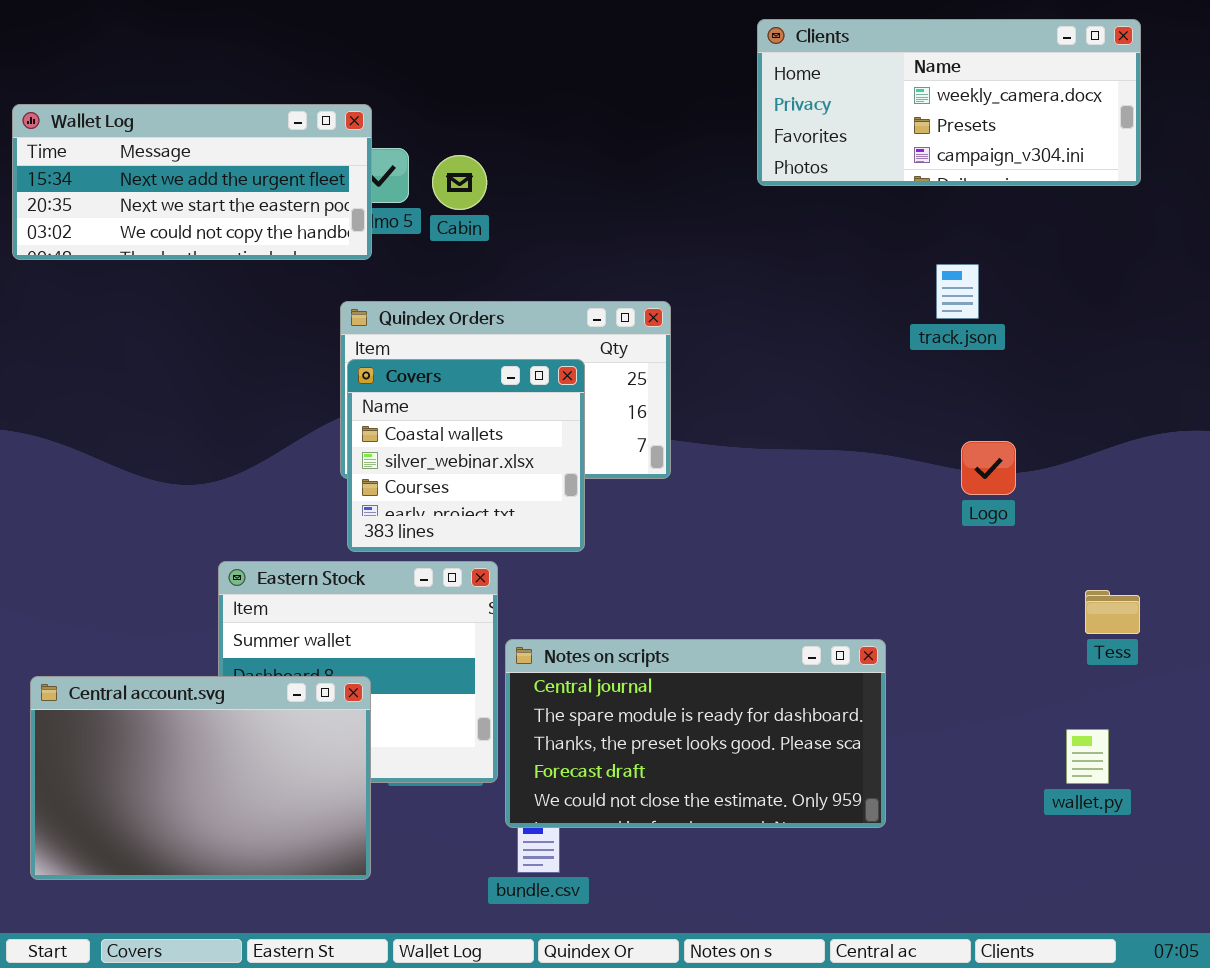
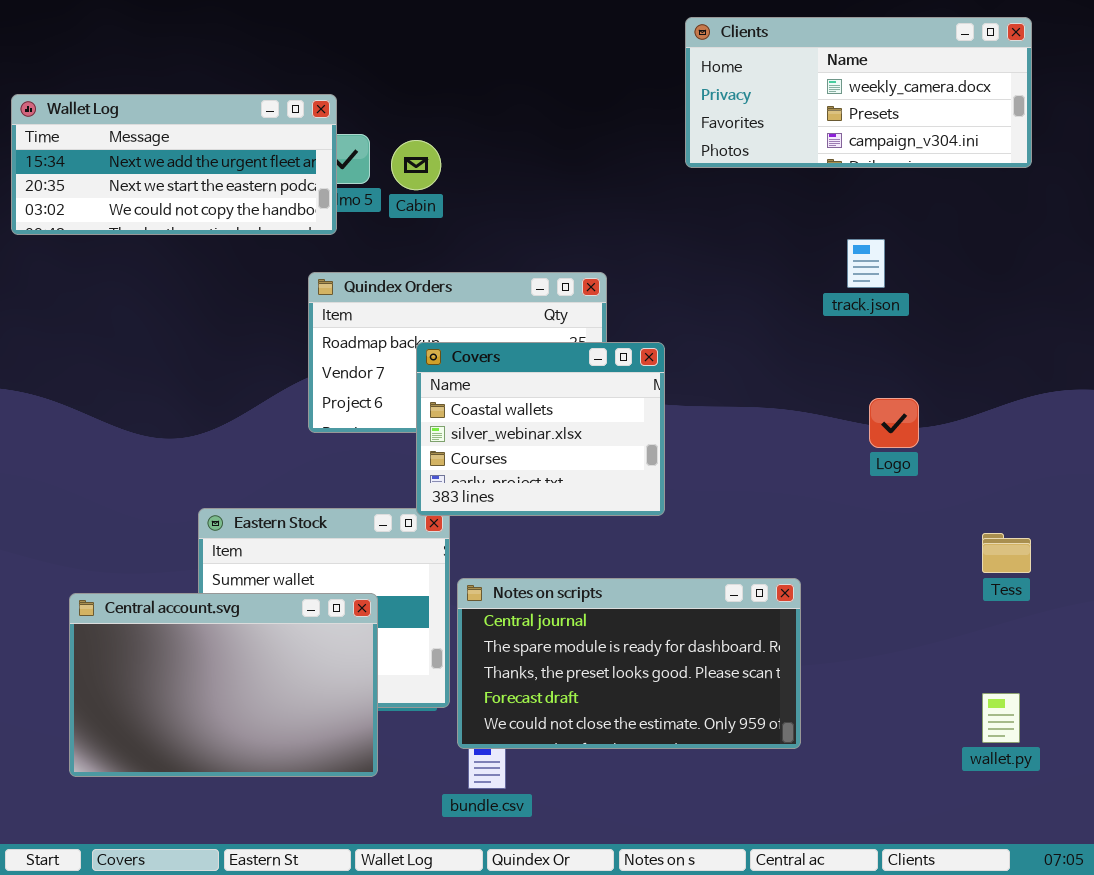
Covers: [347,359,585,552] -> [416,342,665,516], moved, resized
Central account.svg: [30,676,371,880] -> [69,593,378,777], moved
wallet.py: [1066,729,1109,784] -> [982,693,1020,743], moved

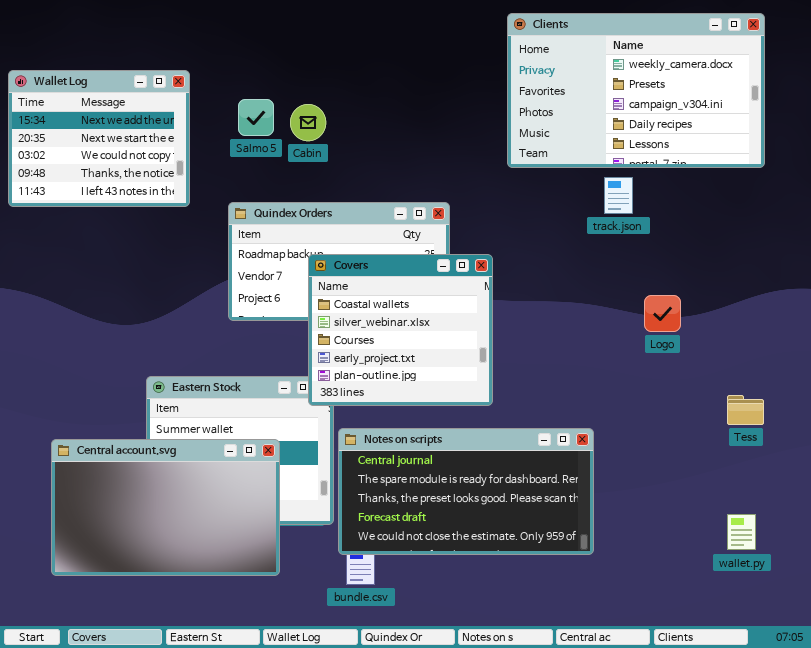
Clients: [685,17,1032,168] -> [507,13,765,168], resized
Wallet Log: [11,94,337,235] -> [8,70,190,207], resized
track.json: [847,239,885,288] -> [604,177,633,214], moved
Covers: [416,342,665,516] -> [308,254,493,406], resized

